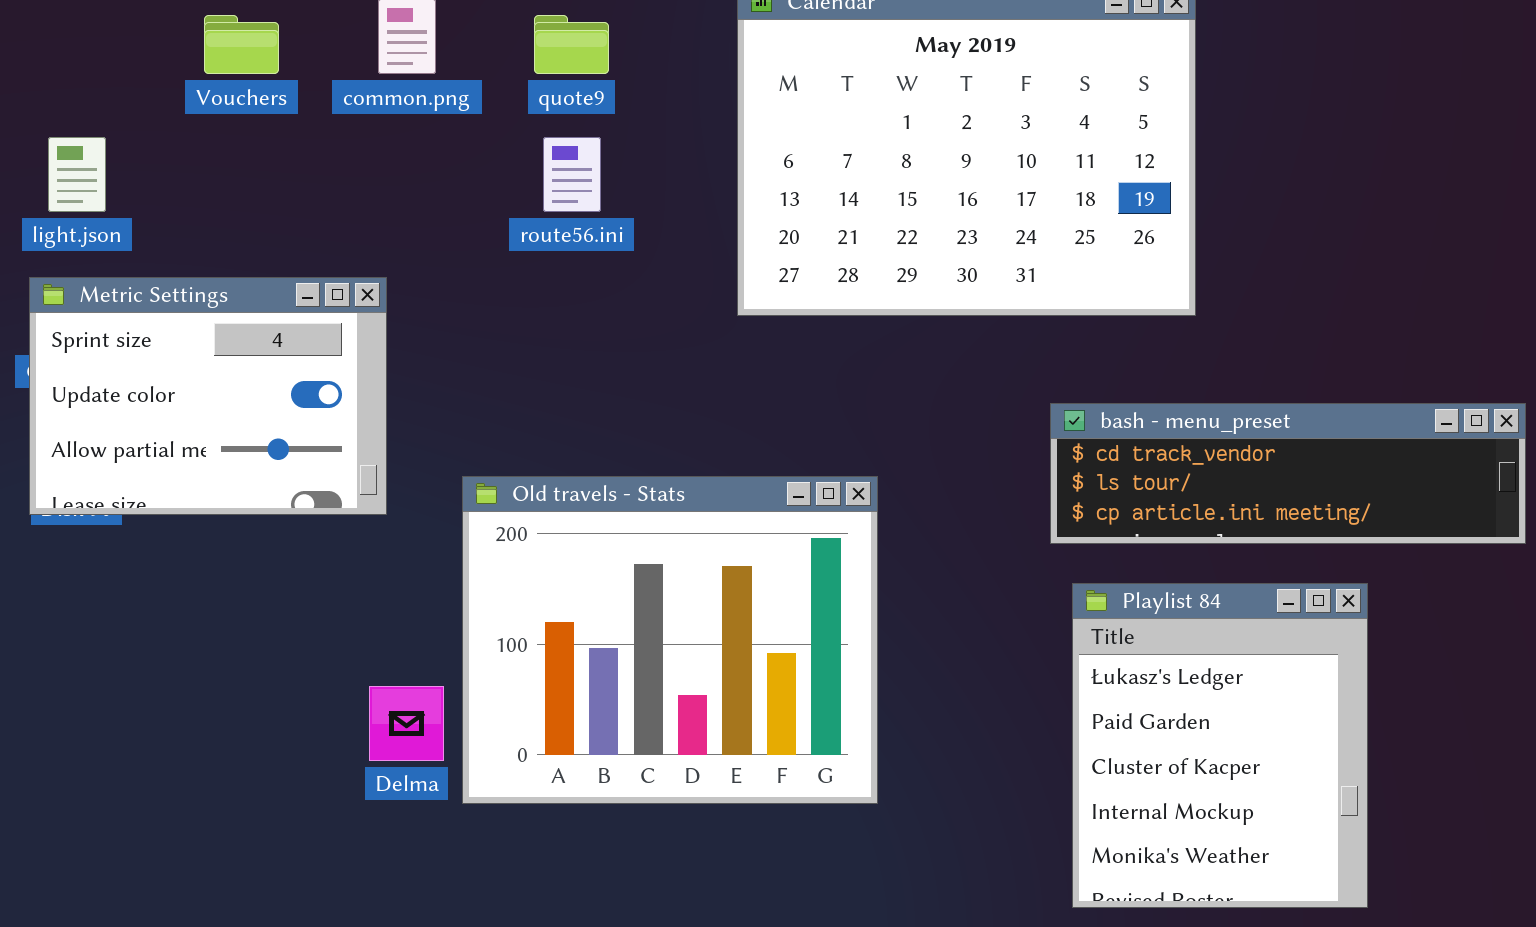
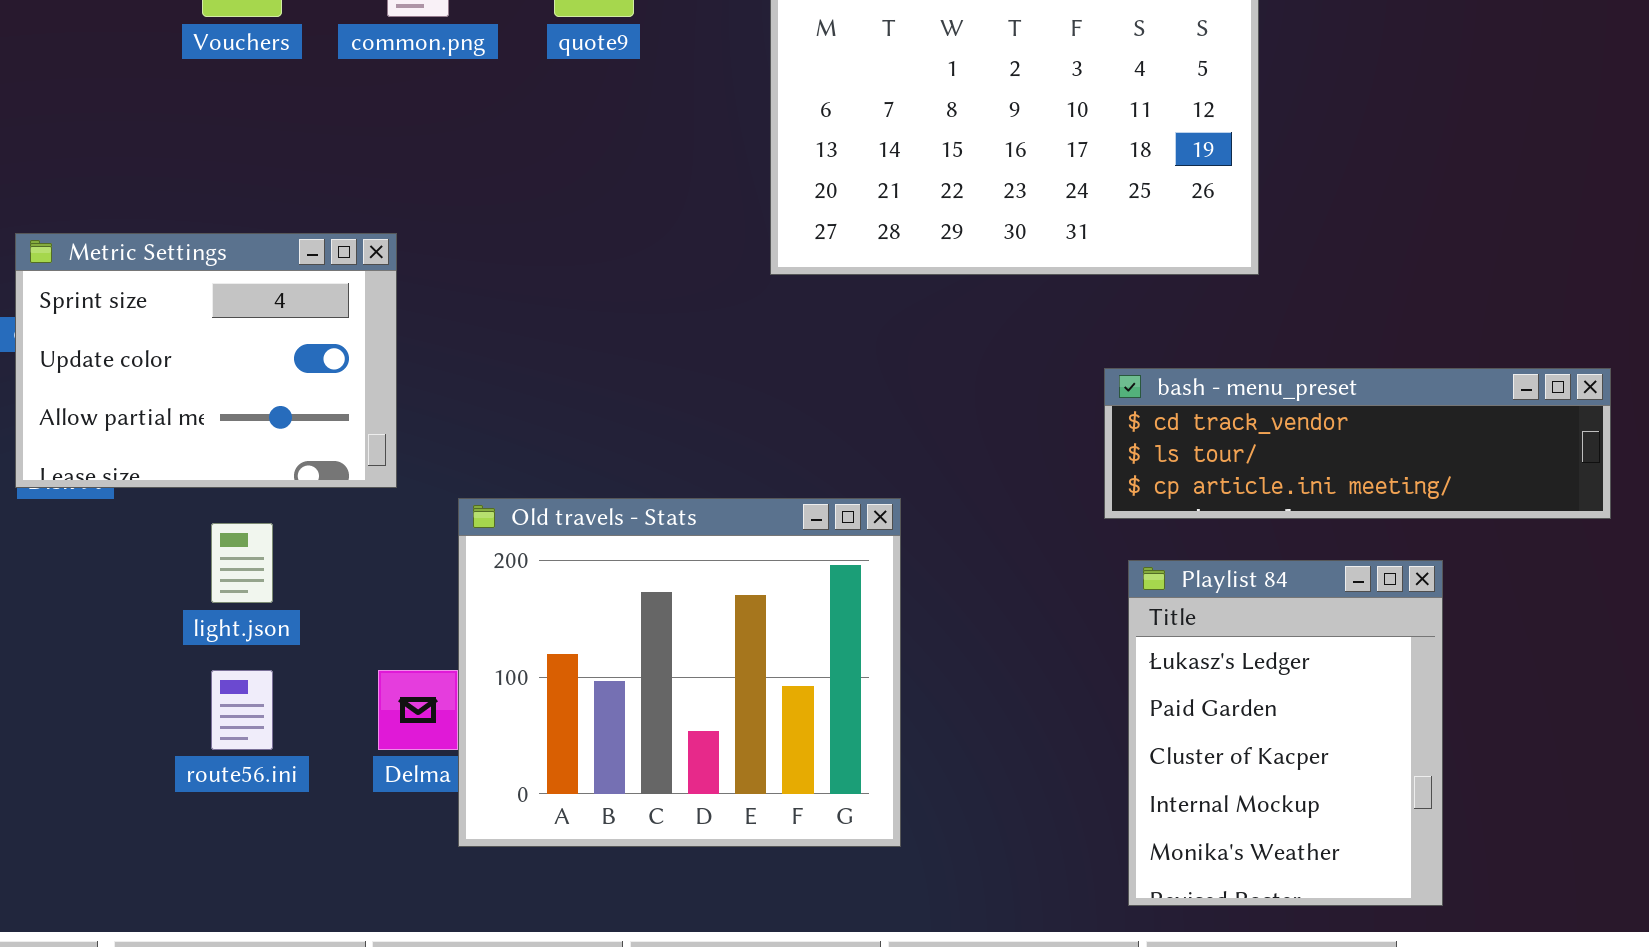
light.json: [48,137,106,212] -> [211,523,273,603], moved
route56.ini: [543,137,601,212] -> [211,670,273,750], moved
Old travels - Stats: [462,476,878,804] -> [458,498,901,847], moved

